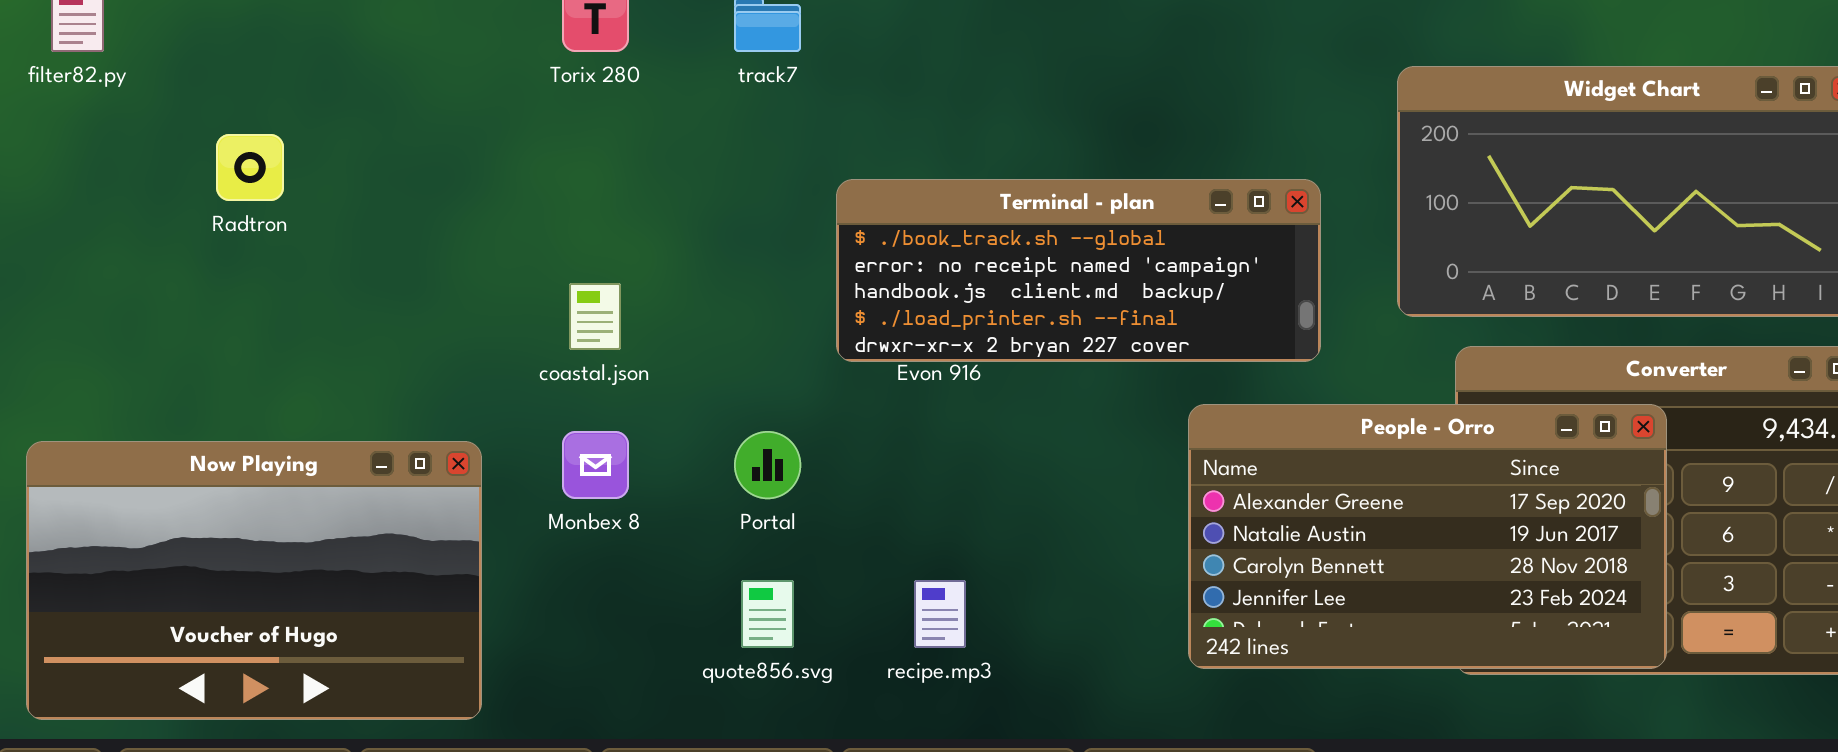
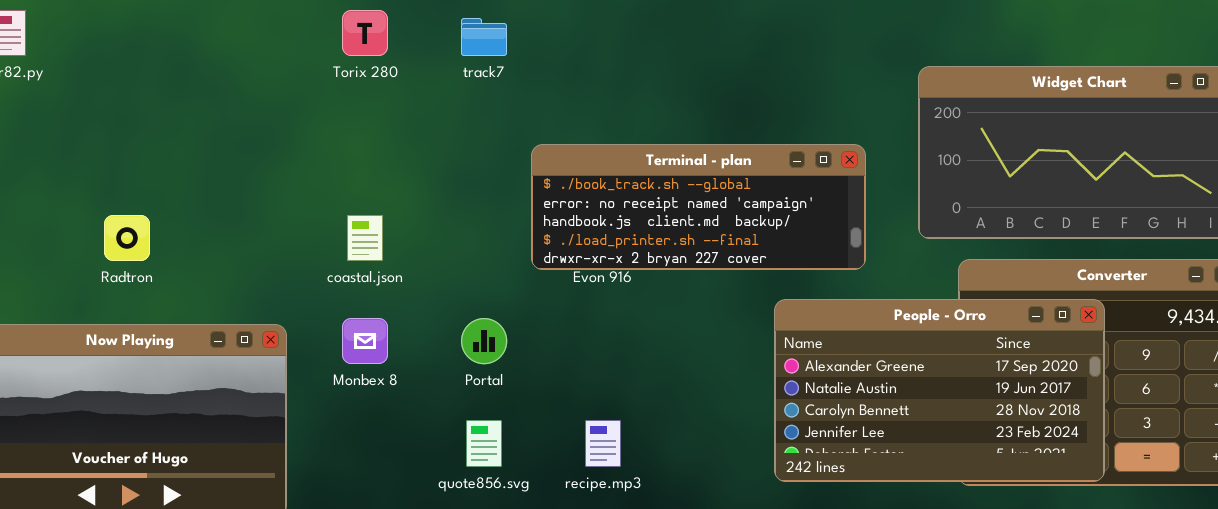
Radtron: [216,134,284,201] -> [104,215,150,261], moved

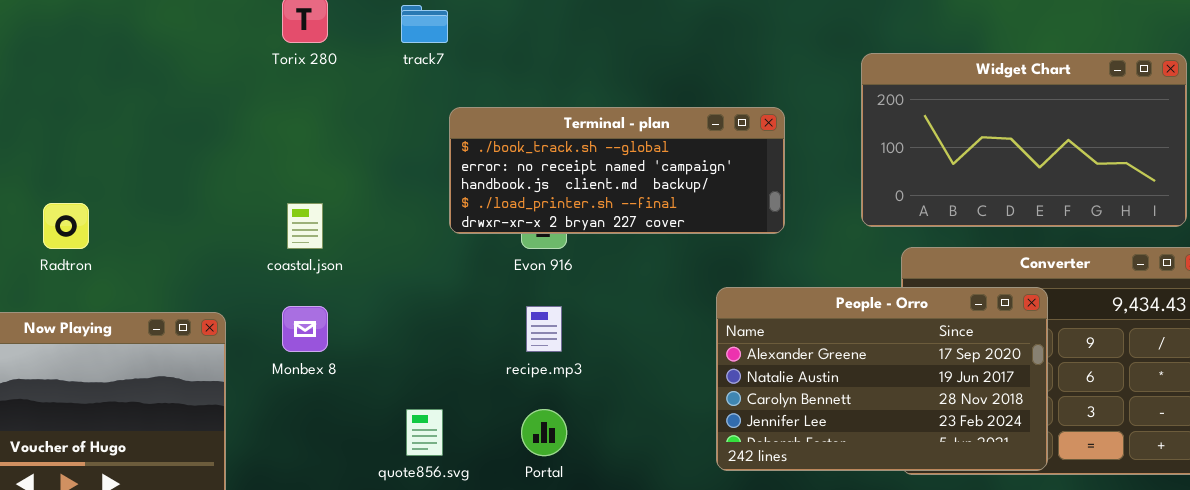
Terminal - plan: [531,144,866,270] -> [449,107,785,234], moved
Portal: [461,318,507,364] -> [521,409,567,456], moved
recipe.mp3: [585,420,621,467] -> [526,306,562,352], moved

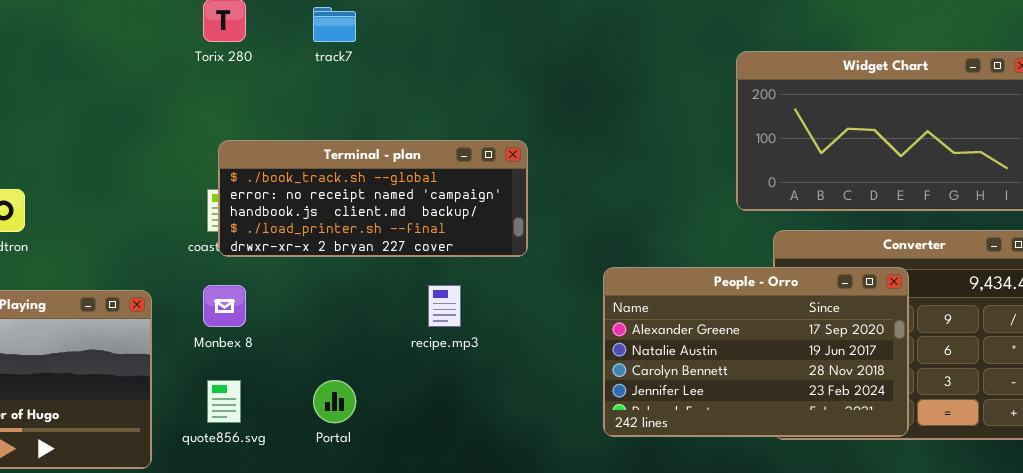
Terminal - plan: [449,107,785,234] -> [218,140,528,257], moved
quote856.svg: [406,409,443,456] -> [207,380,241,423], moved
Portal: [521,409,567,456] -> [313,380,356,423], moved

